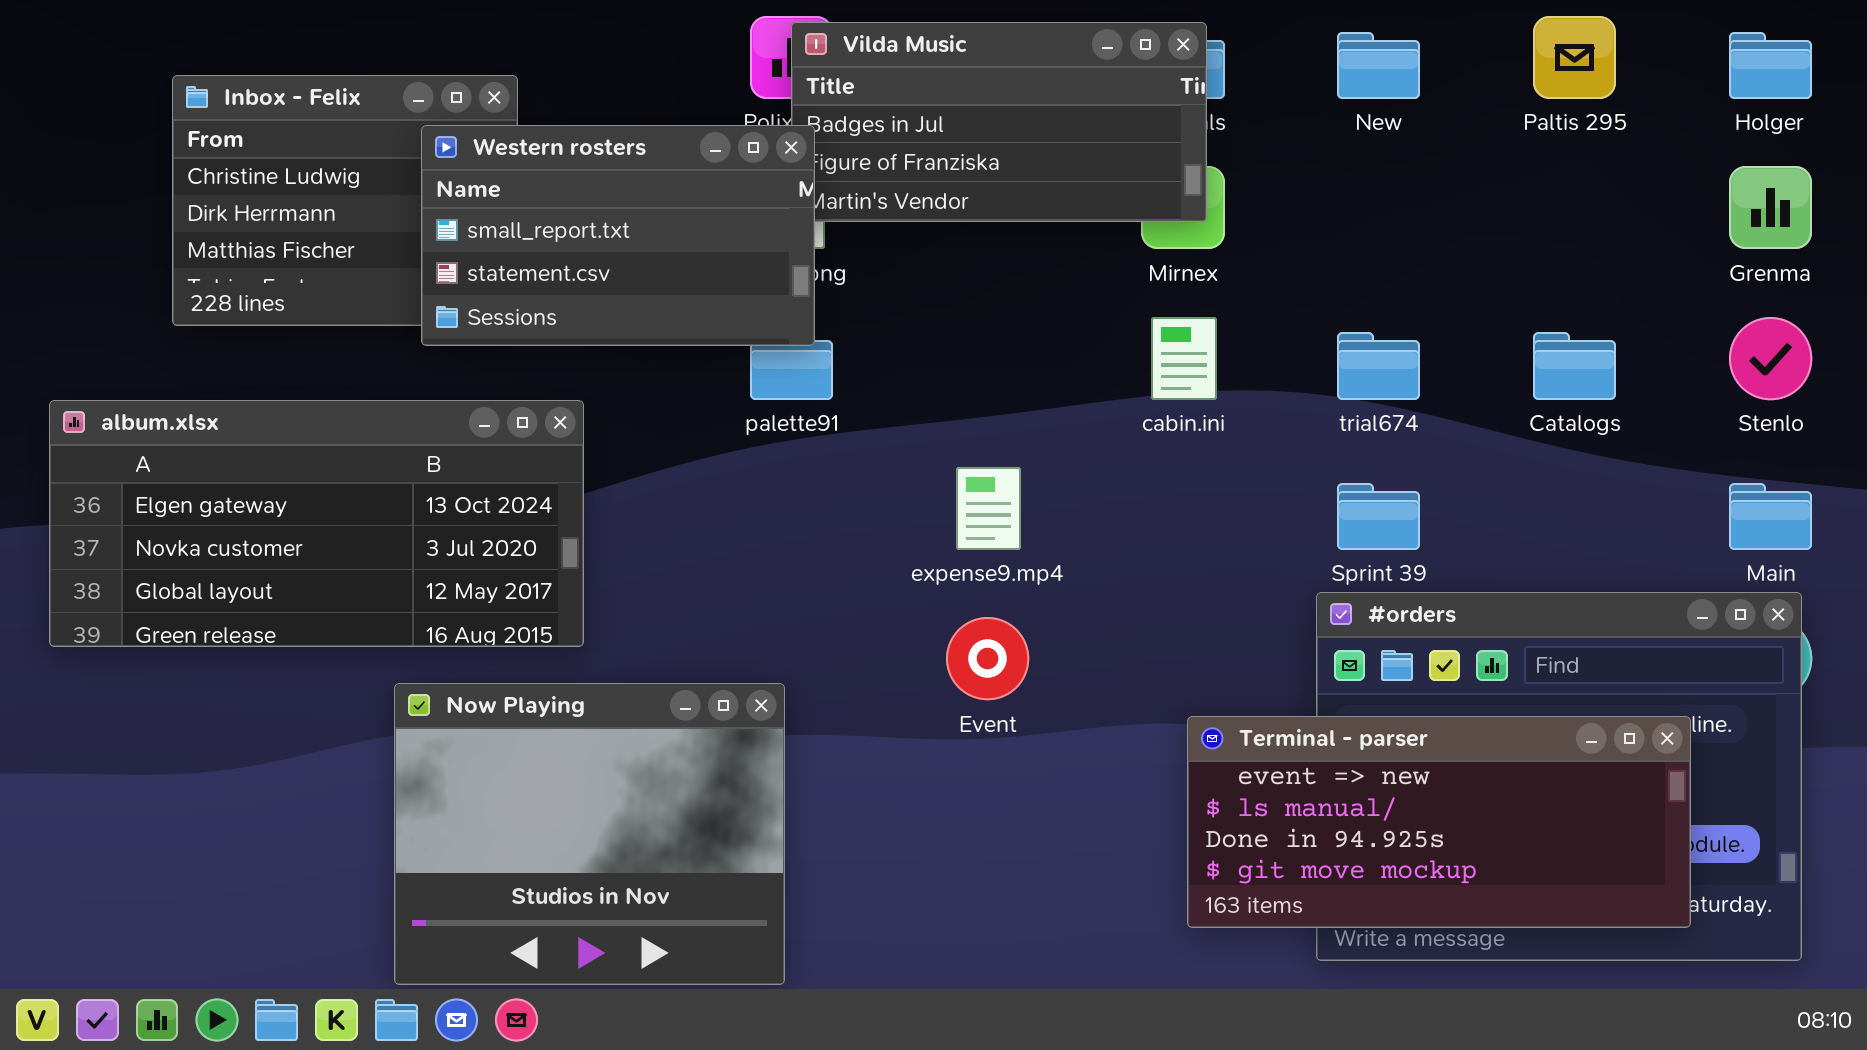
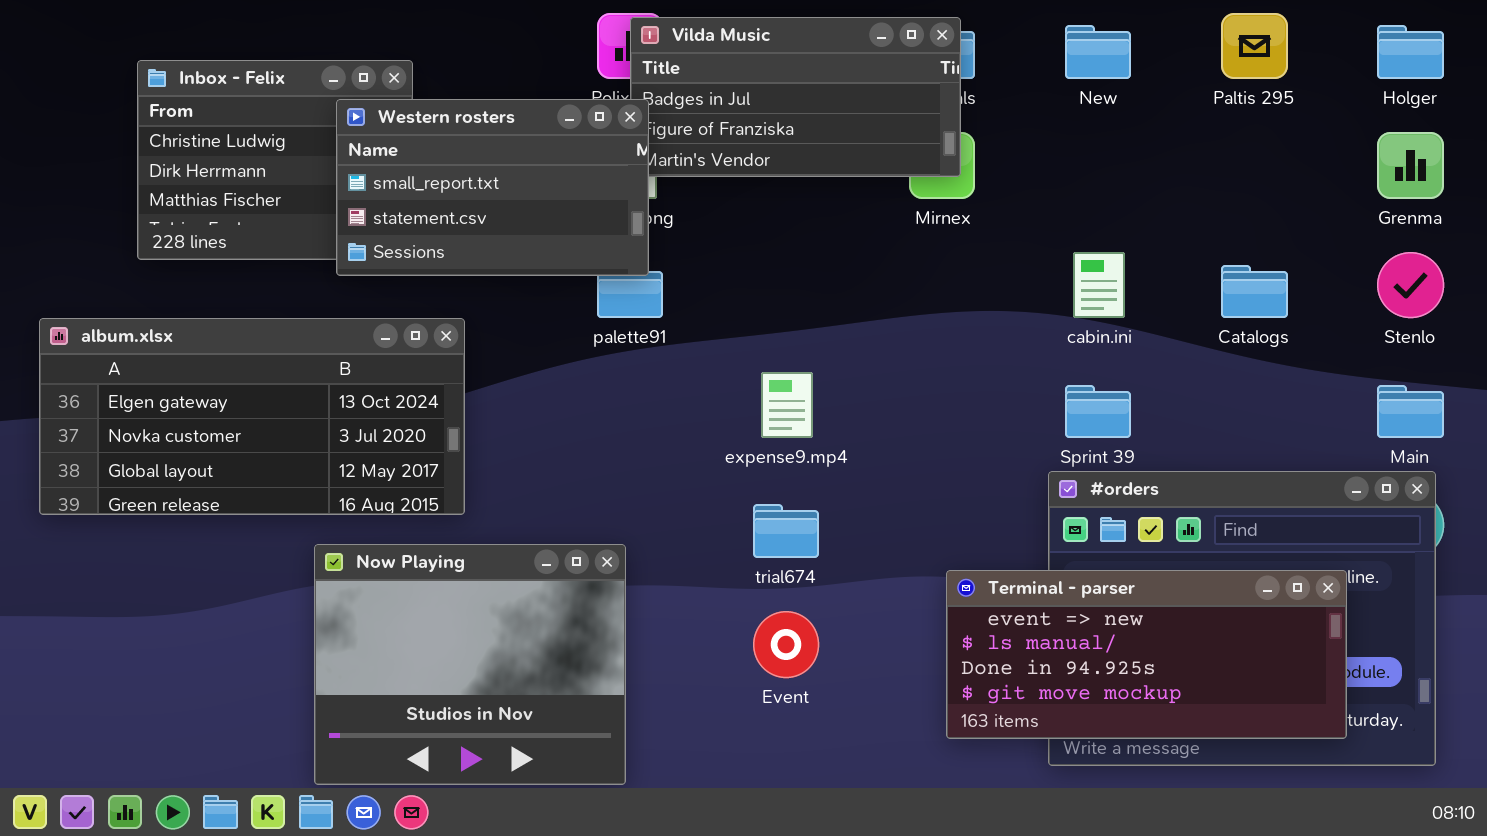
cabin.ini: [1151,317,1217,400] -> [1073,252,1125,318], moved
trial674: [1337,332,1420,400] -> [753,504,819,558], moved
Event: [946,617,1029,700] -> [753,611,819,678], moved

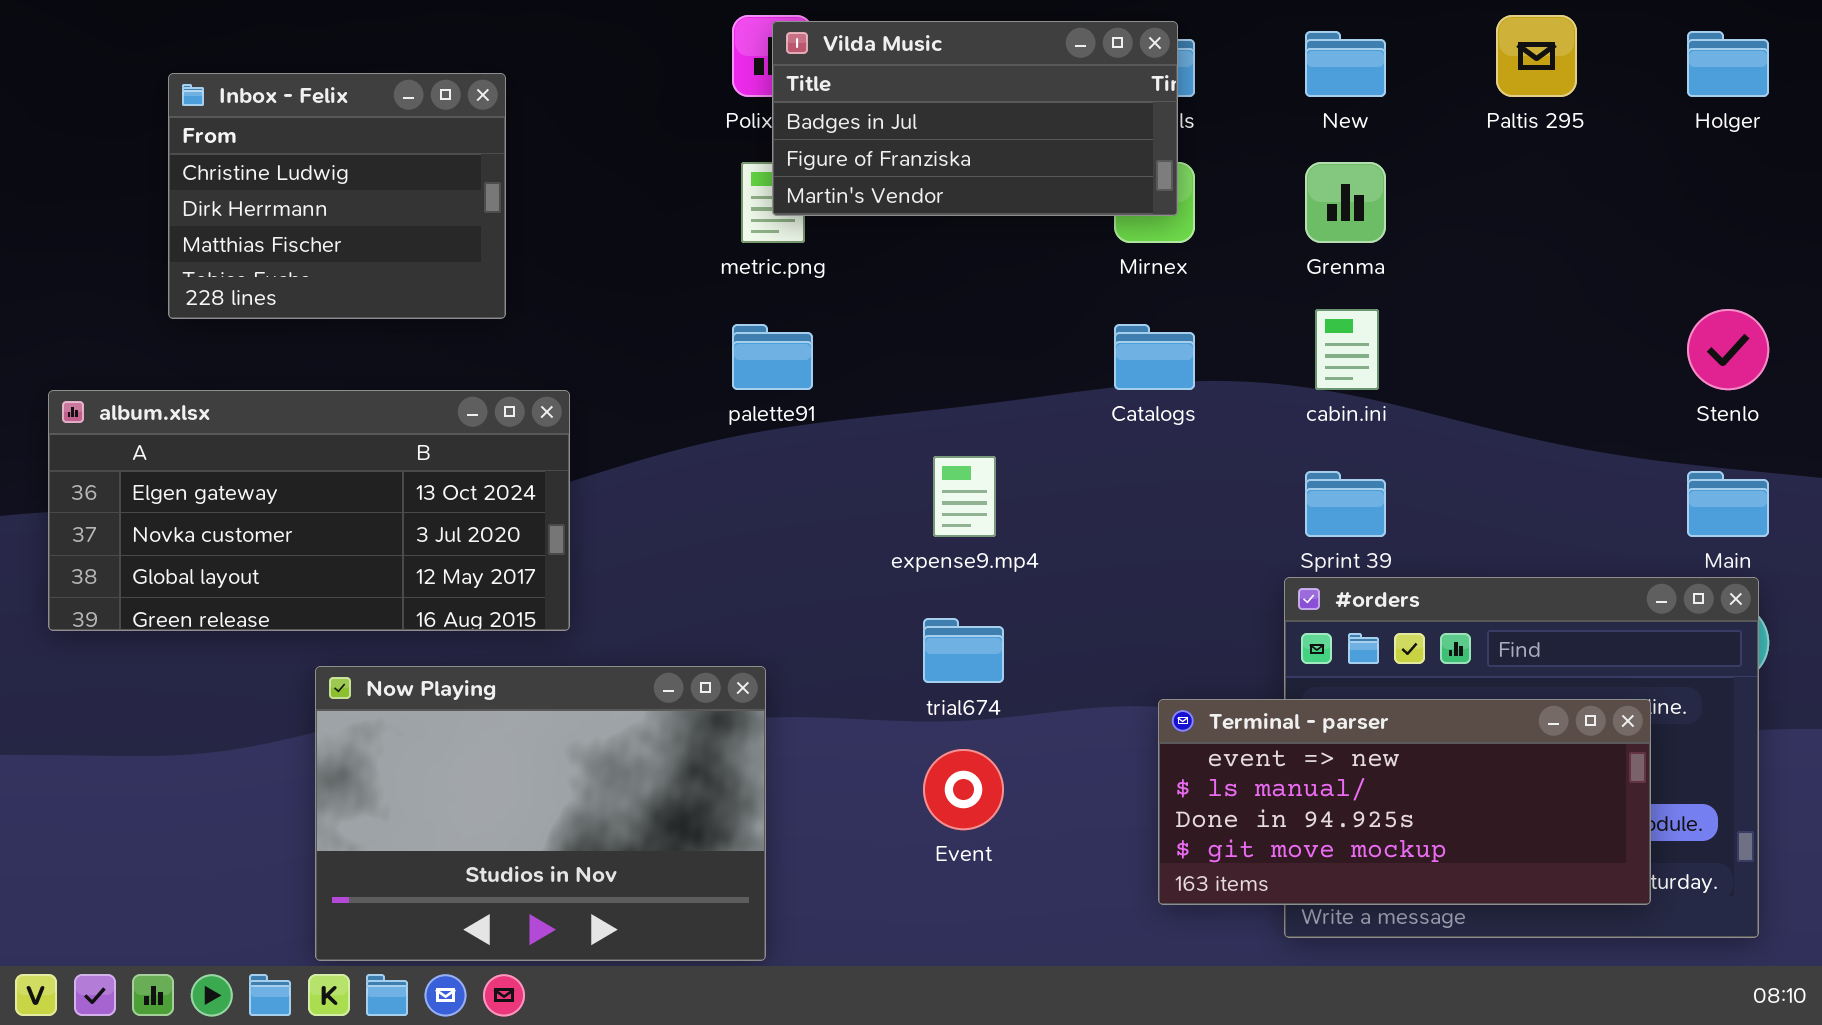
Western rosters: [336,99,649,276] -> none, closed
Grenma: [1377,132,1444,199] -> [1305,162,1386,243], moved
Catalogs: [1221,265,1288,318] -> [1114,324,1195,390], moved
Now Playing: [314,544,626,785] -> [315,666,766,961], resized

